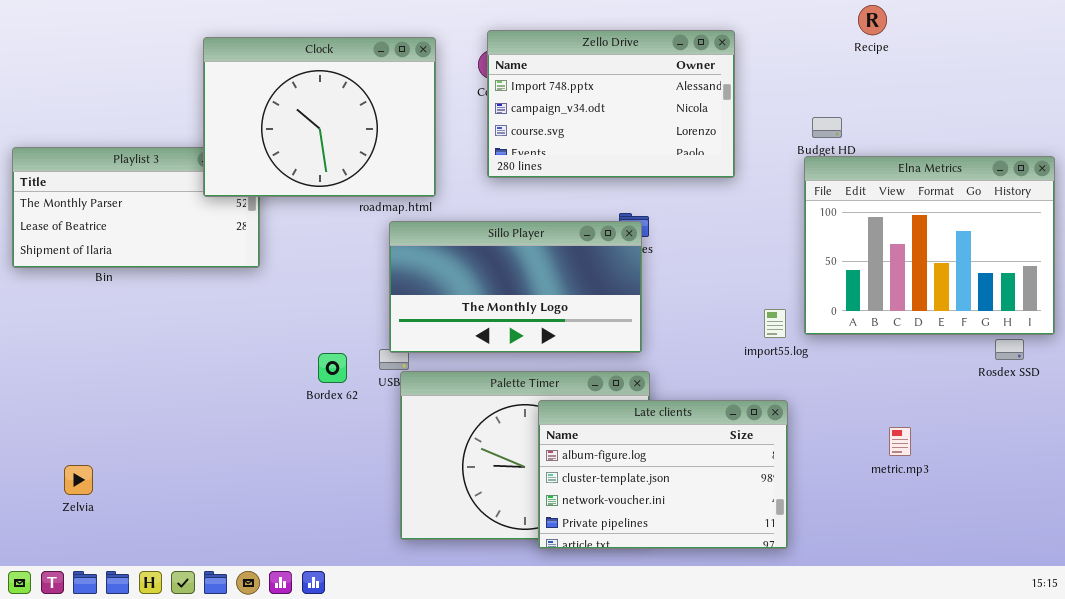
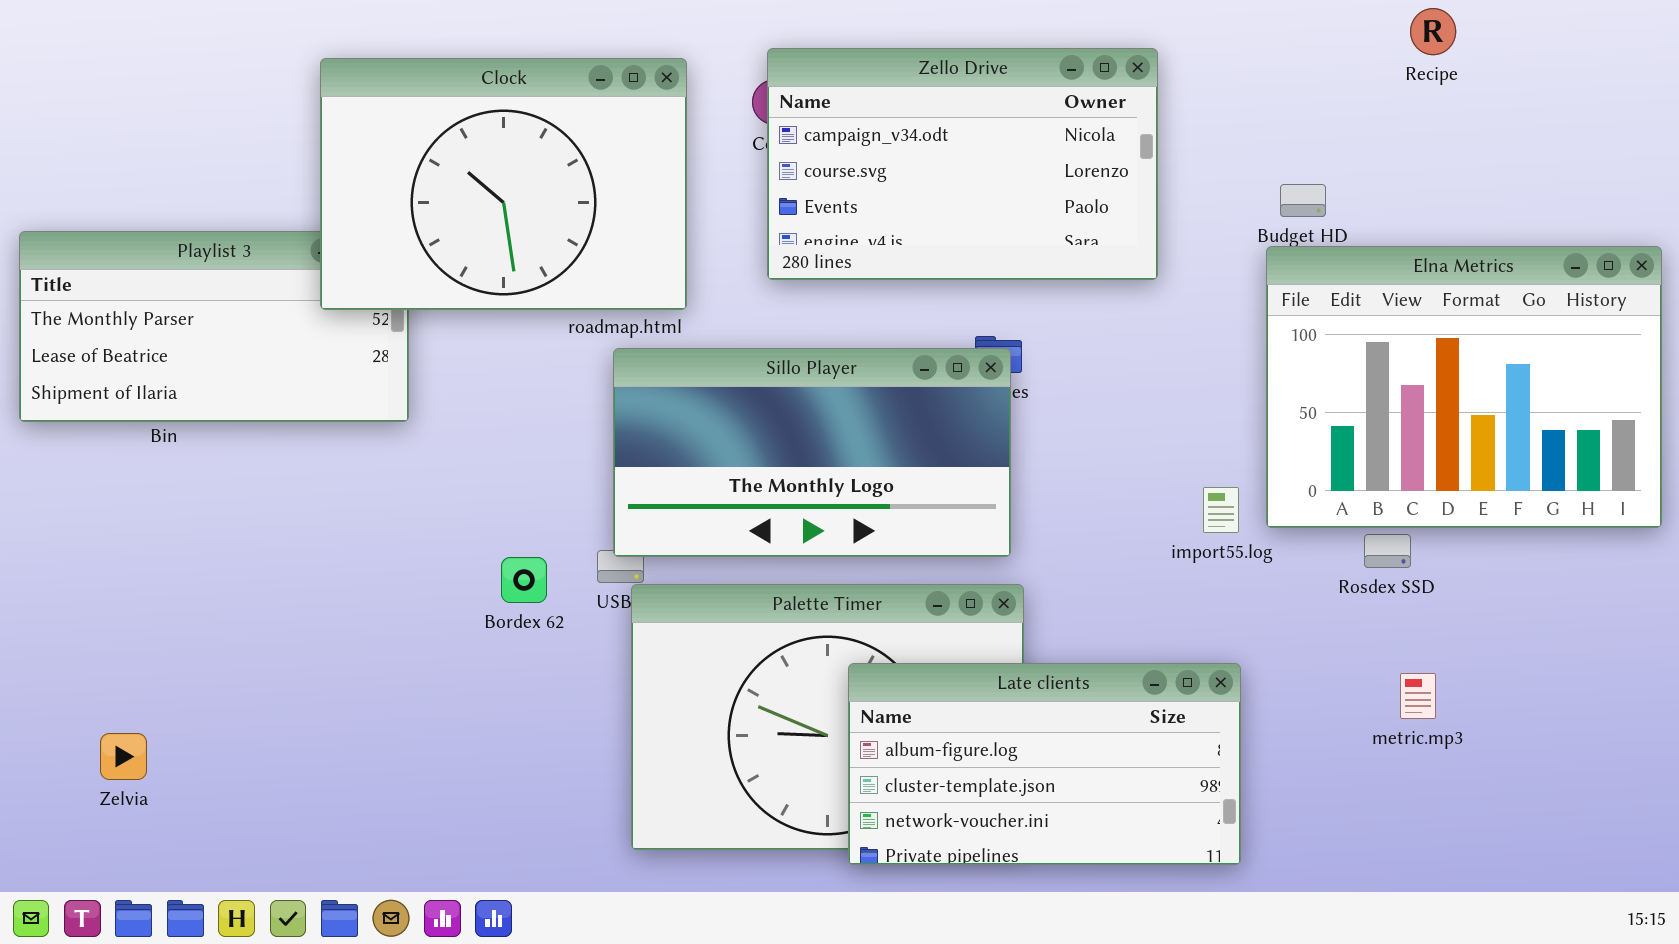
Recipe: [858,5,887,35] -> [1410,8,1456,55], moved
Zello Drive: [487,30,735,178] -> [767,48,1158,280], scrolled down 1 row
Rosdex SSD: [995,339,1024,360] -> [1364,534,1411,568], moved
Late clients: [538,400,788,549] -> [848,663,1241,865], resized

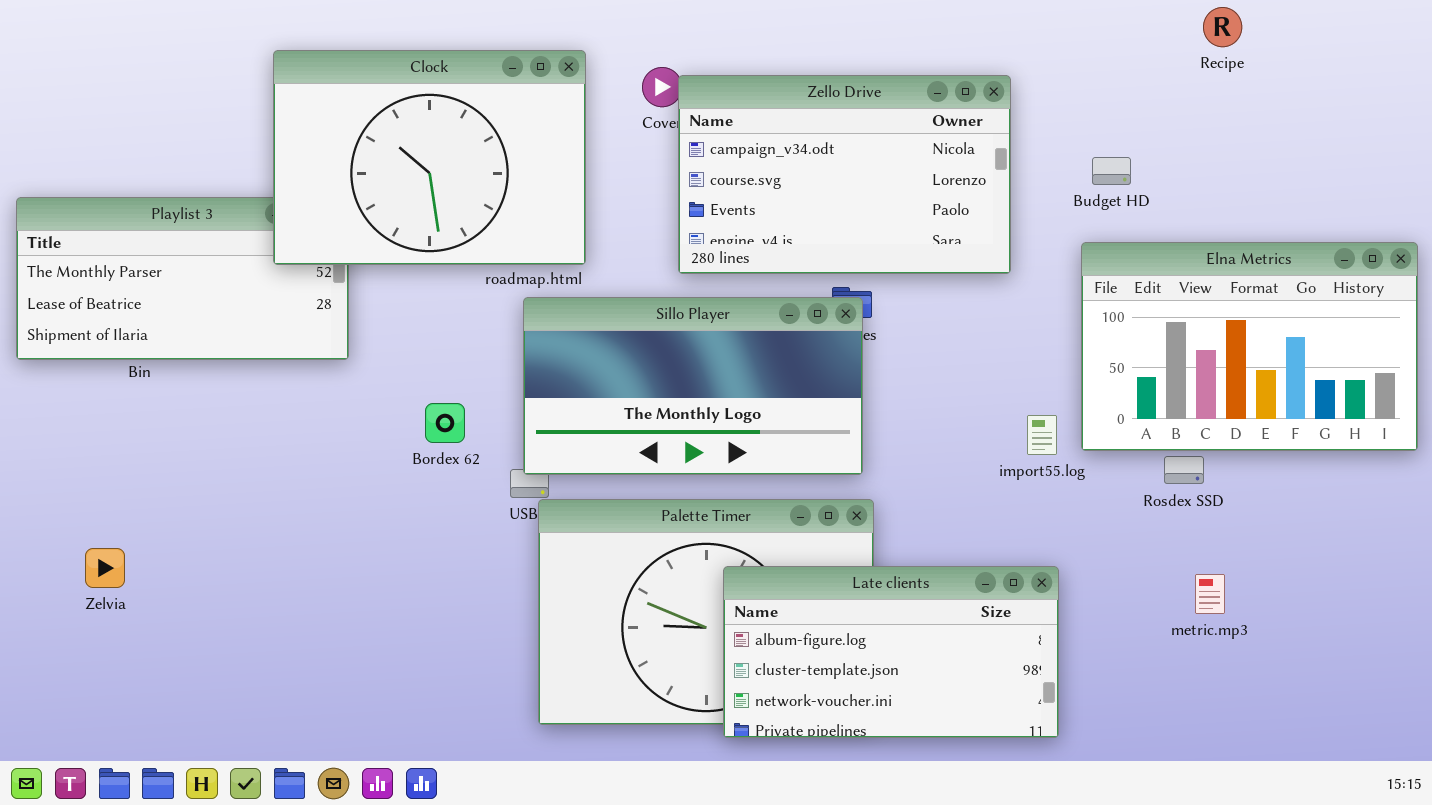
Zello Drive: [767,48,1158,280] -> [678,75,1011,274], moved
Elna Metrics: [1266,246,1662,528] -> [1081,242,1418,451], resized
Bordex 62: [501,557,547,603] -> [425,403,465,443], moved
Zelvia: [100,733,147,780] -> [85,548,125,588], moved

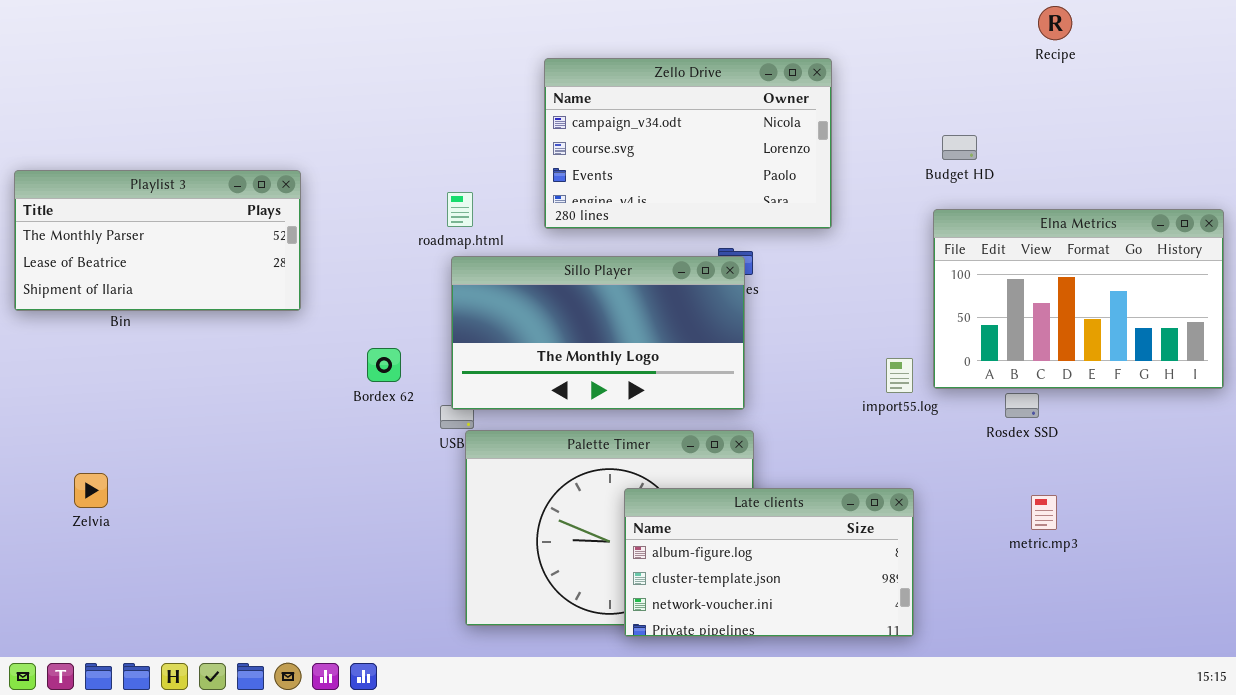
Clock: [273,50,586,265] -> none, closed
Zello Drive: [678,75,1011,274] -> [544,58,832,229], moved

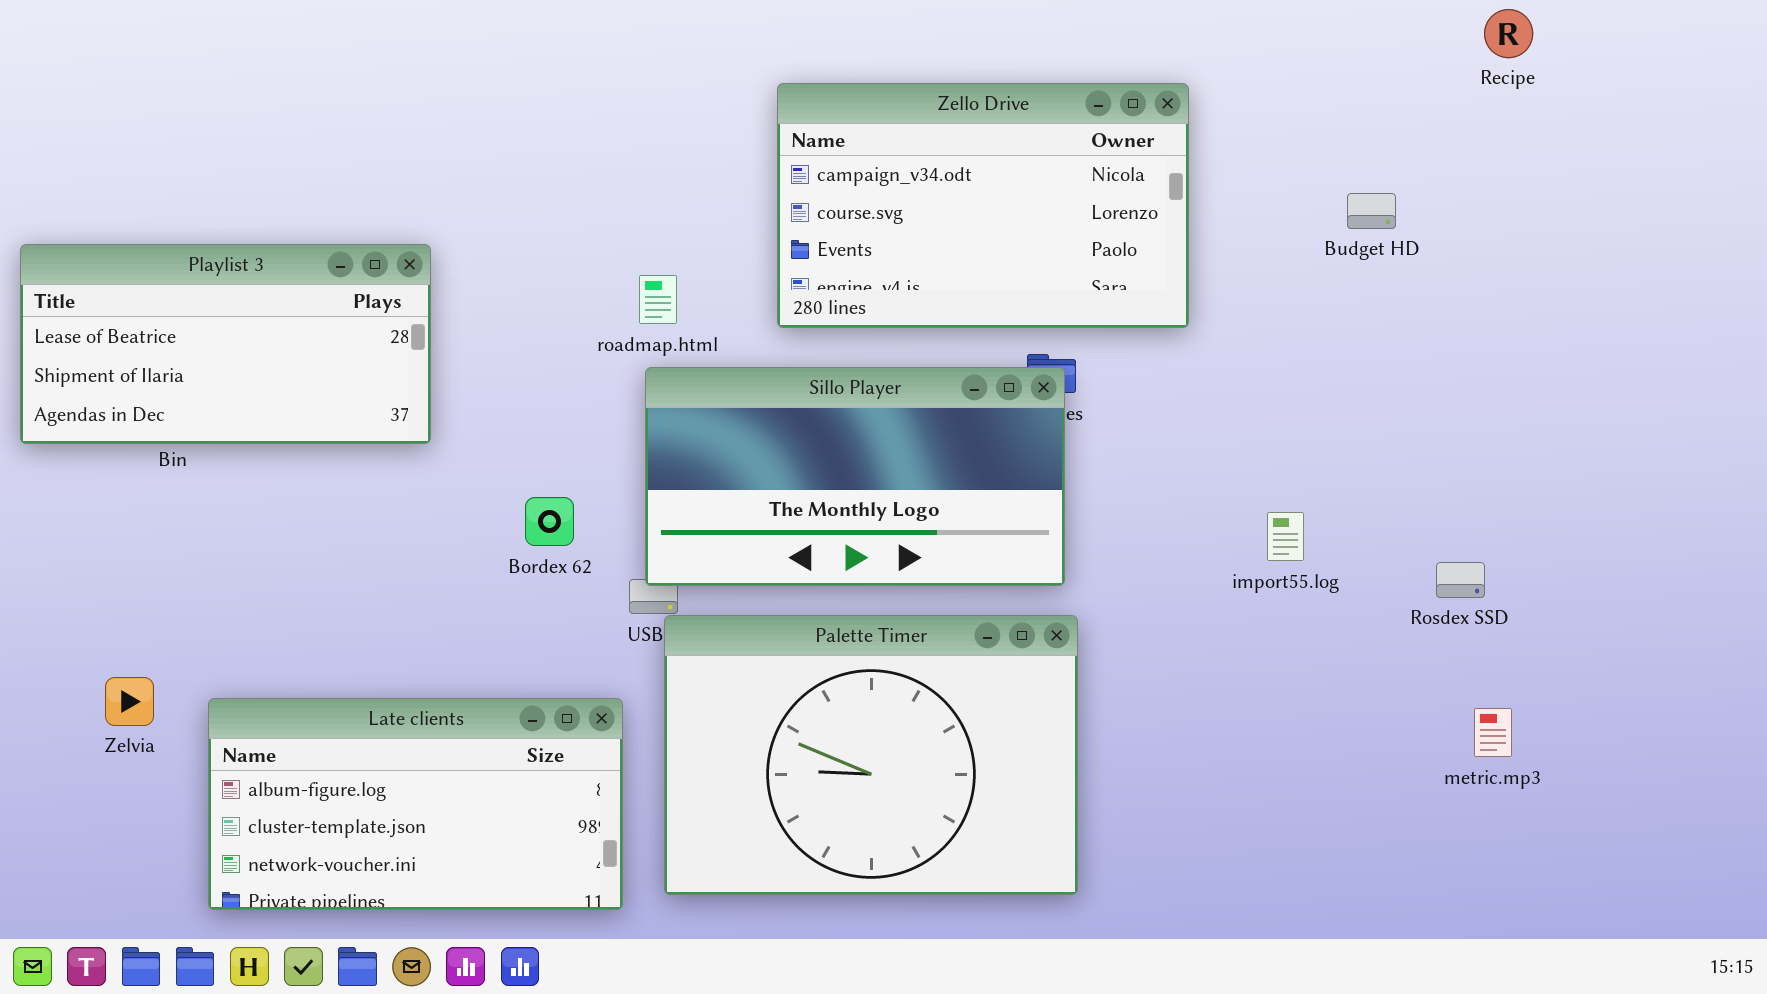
Playlist 3: [14,170,301,311] -> [20,244,431,444], scrolled down 1 row
Elna Metrics: [933,209,1224,389] -> none, closed
Late clients: [624,488,914,637] -> [208,698,623,910], moved

